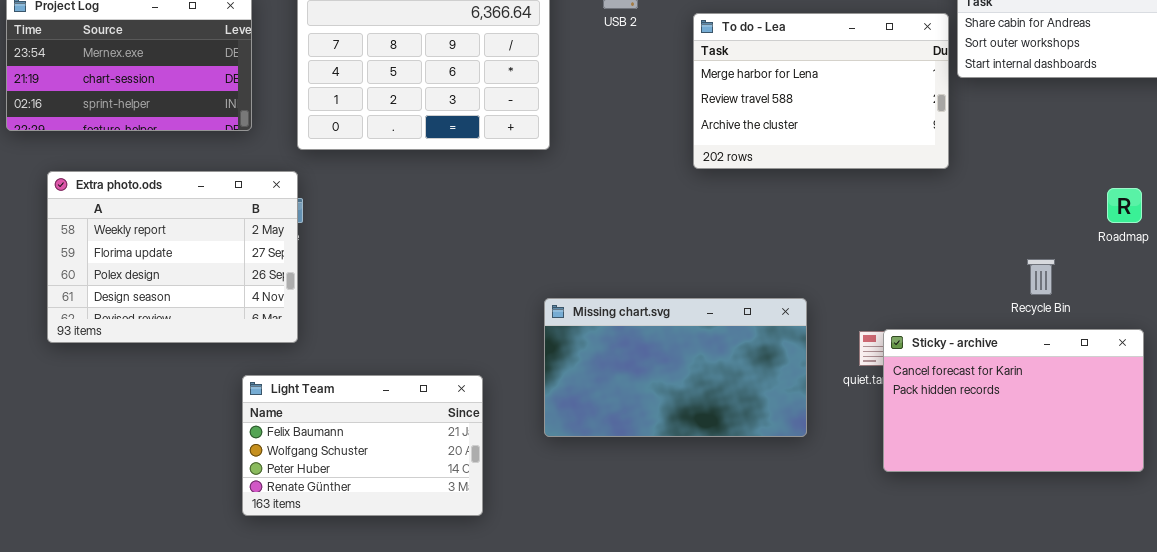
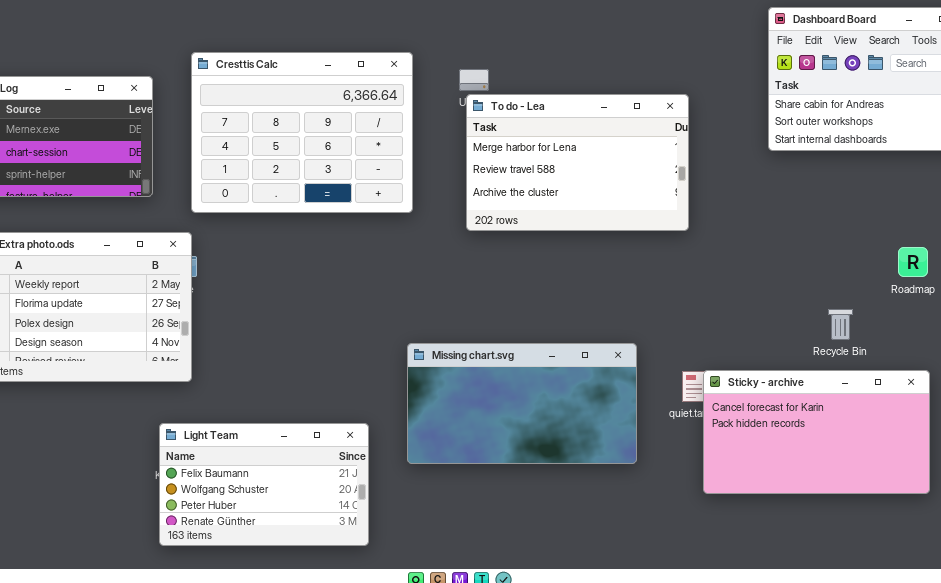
To do - Lea: [693,13,949,169] -> [466,94,689,231], moved
Light Team: [242,375,483,516] -> [159,423,369,546], moved

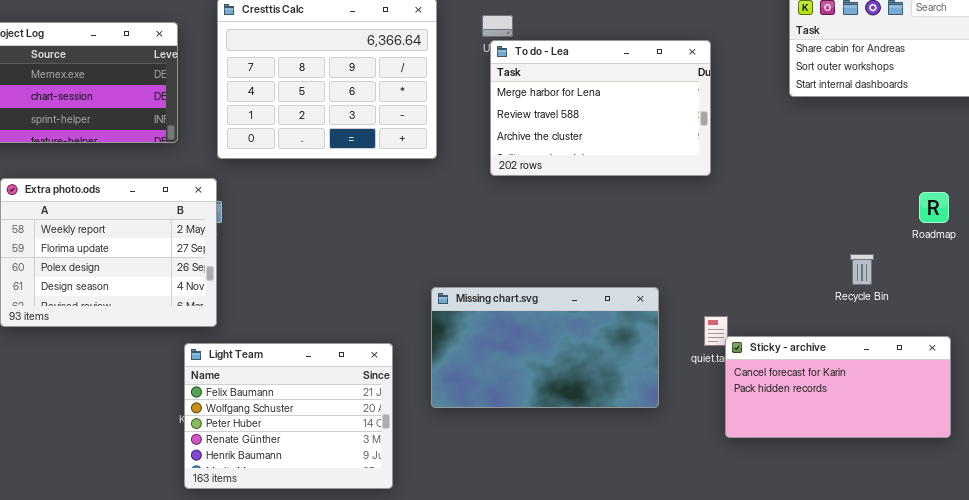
Sticky - archive: [703,370,930,494] -> [725,336,951,438], resized
Light Team: [159,423,369,546] -> [184,343,393,489], resized

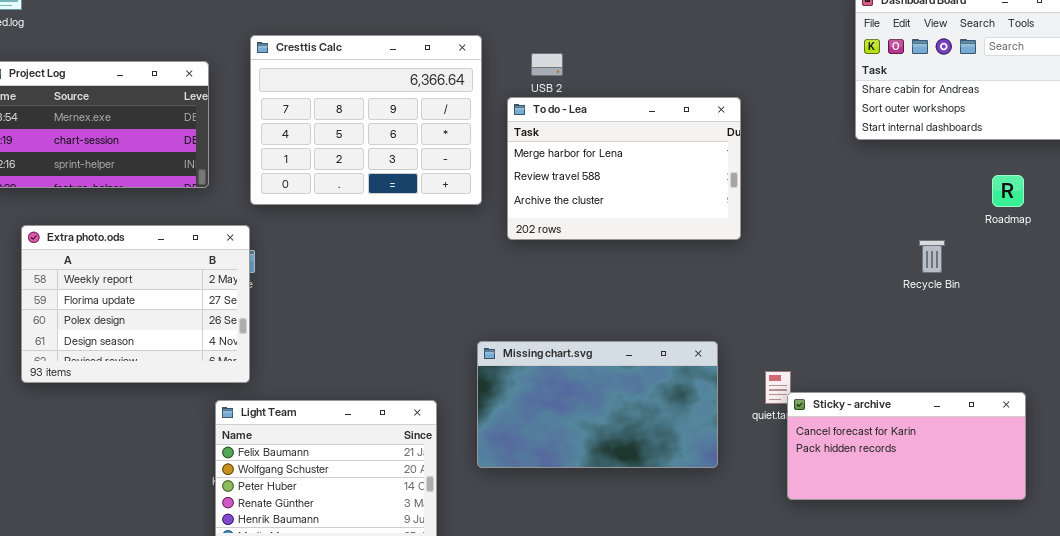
To do - Lea: [490,40,711,176] -> [507,97,741,240], moved
Roadmap: [919,192,949,223] -> [992,175,1024,207], moved
Recycle Bin: [850,254,874,285] -> [919,240,945,273], moved

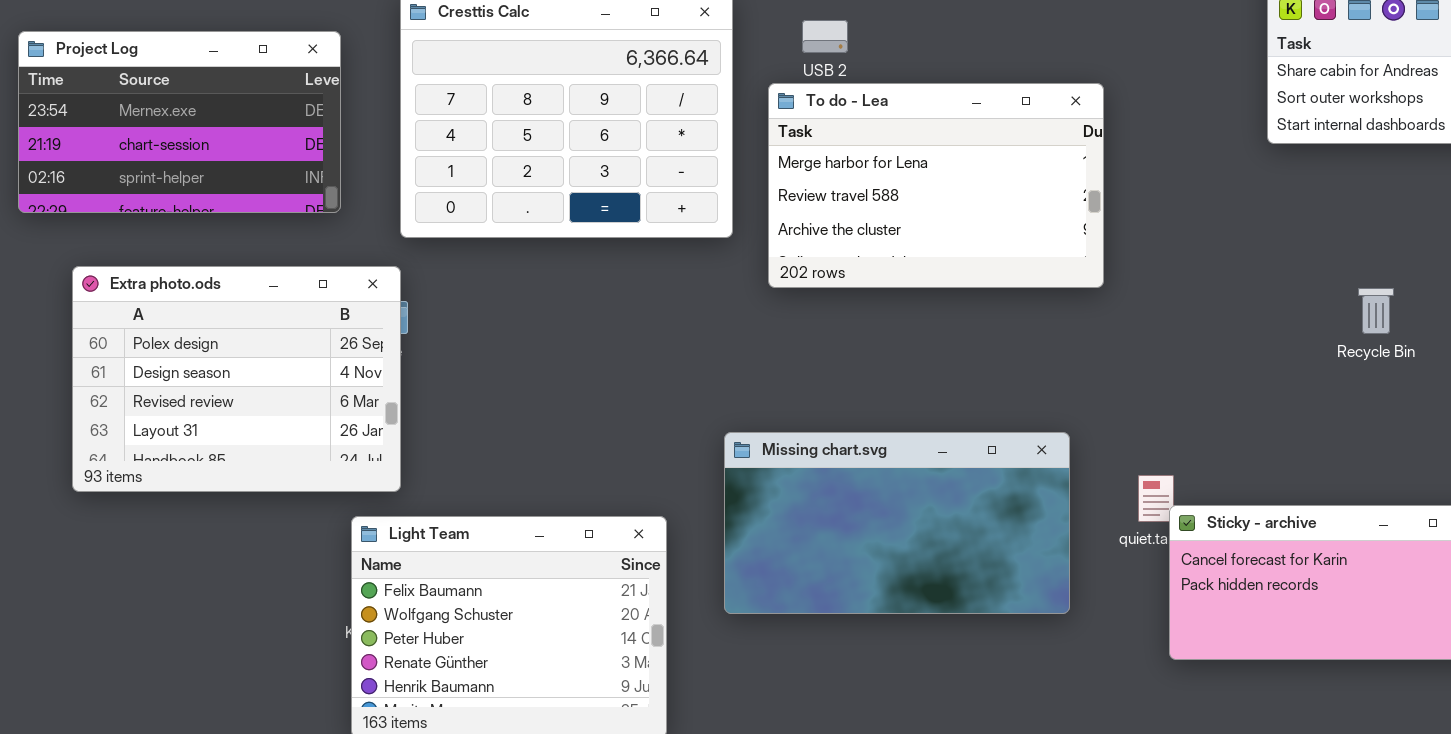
Extra photo.ods: [21,225,250,383] -> [72,266,401,492], scrolled down 2 rows

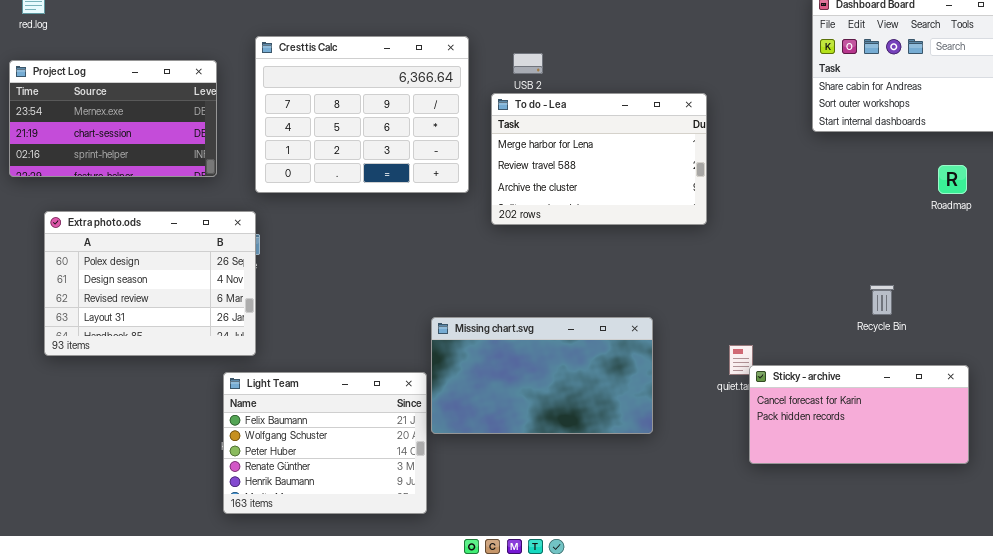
Recycle Bin: [1358,288,1394,334] -> [870,285,894,315], moved
Missing chart.svg: [724,432,1070,614] -> [431,317,653,434], moved

